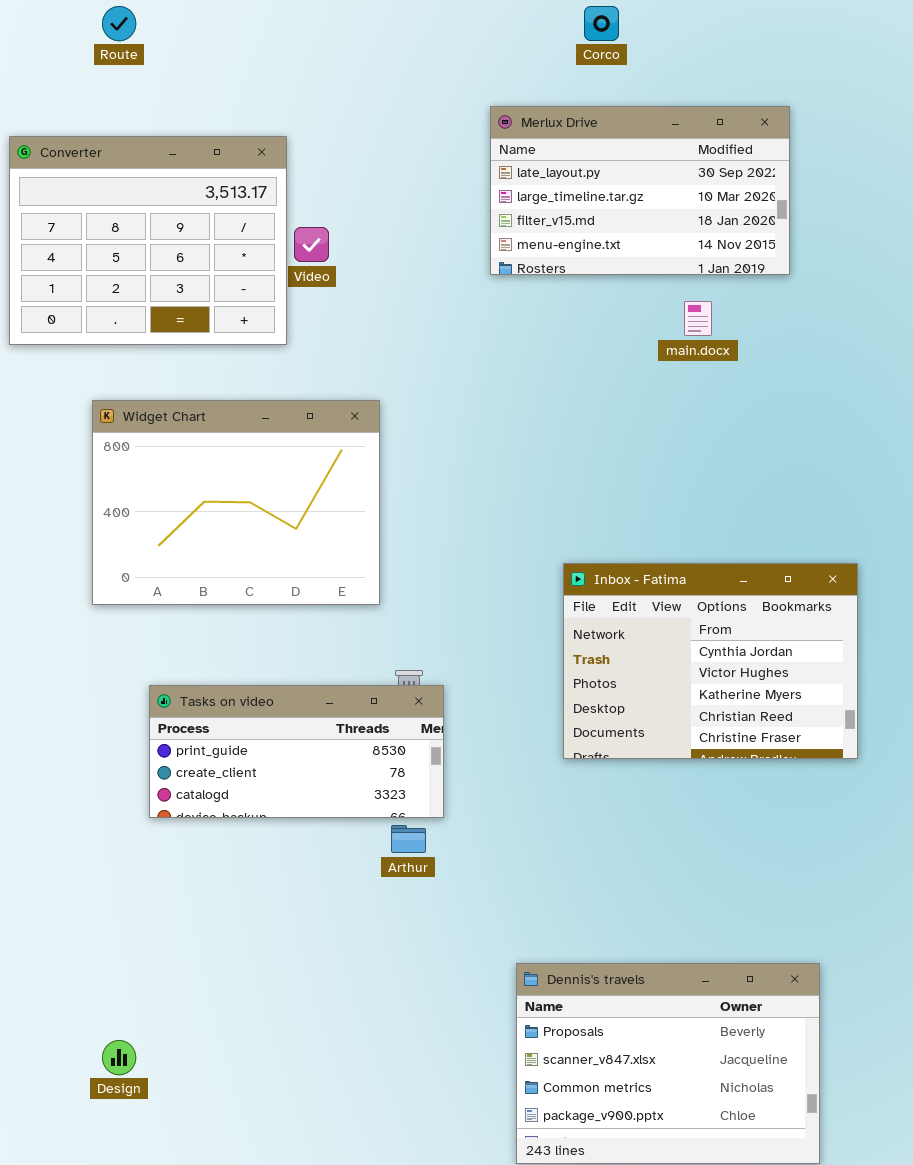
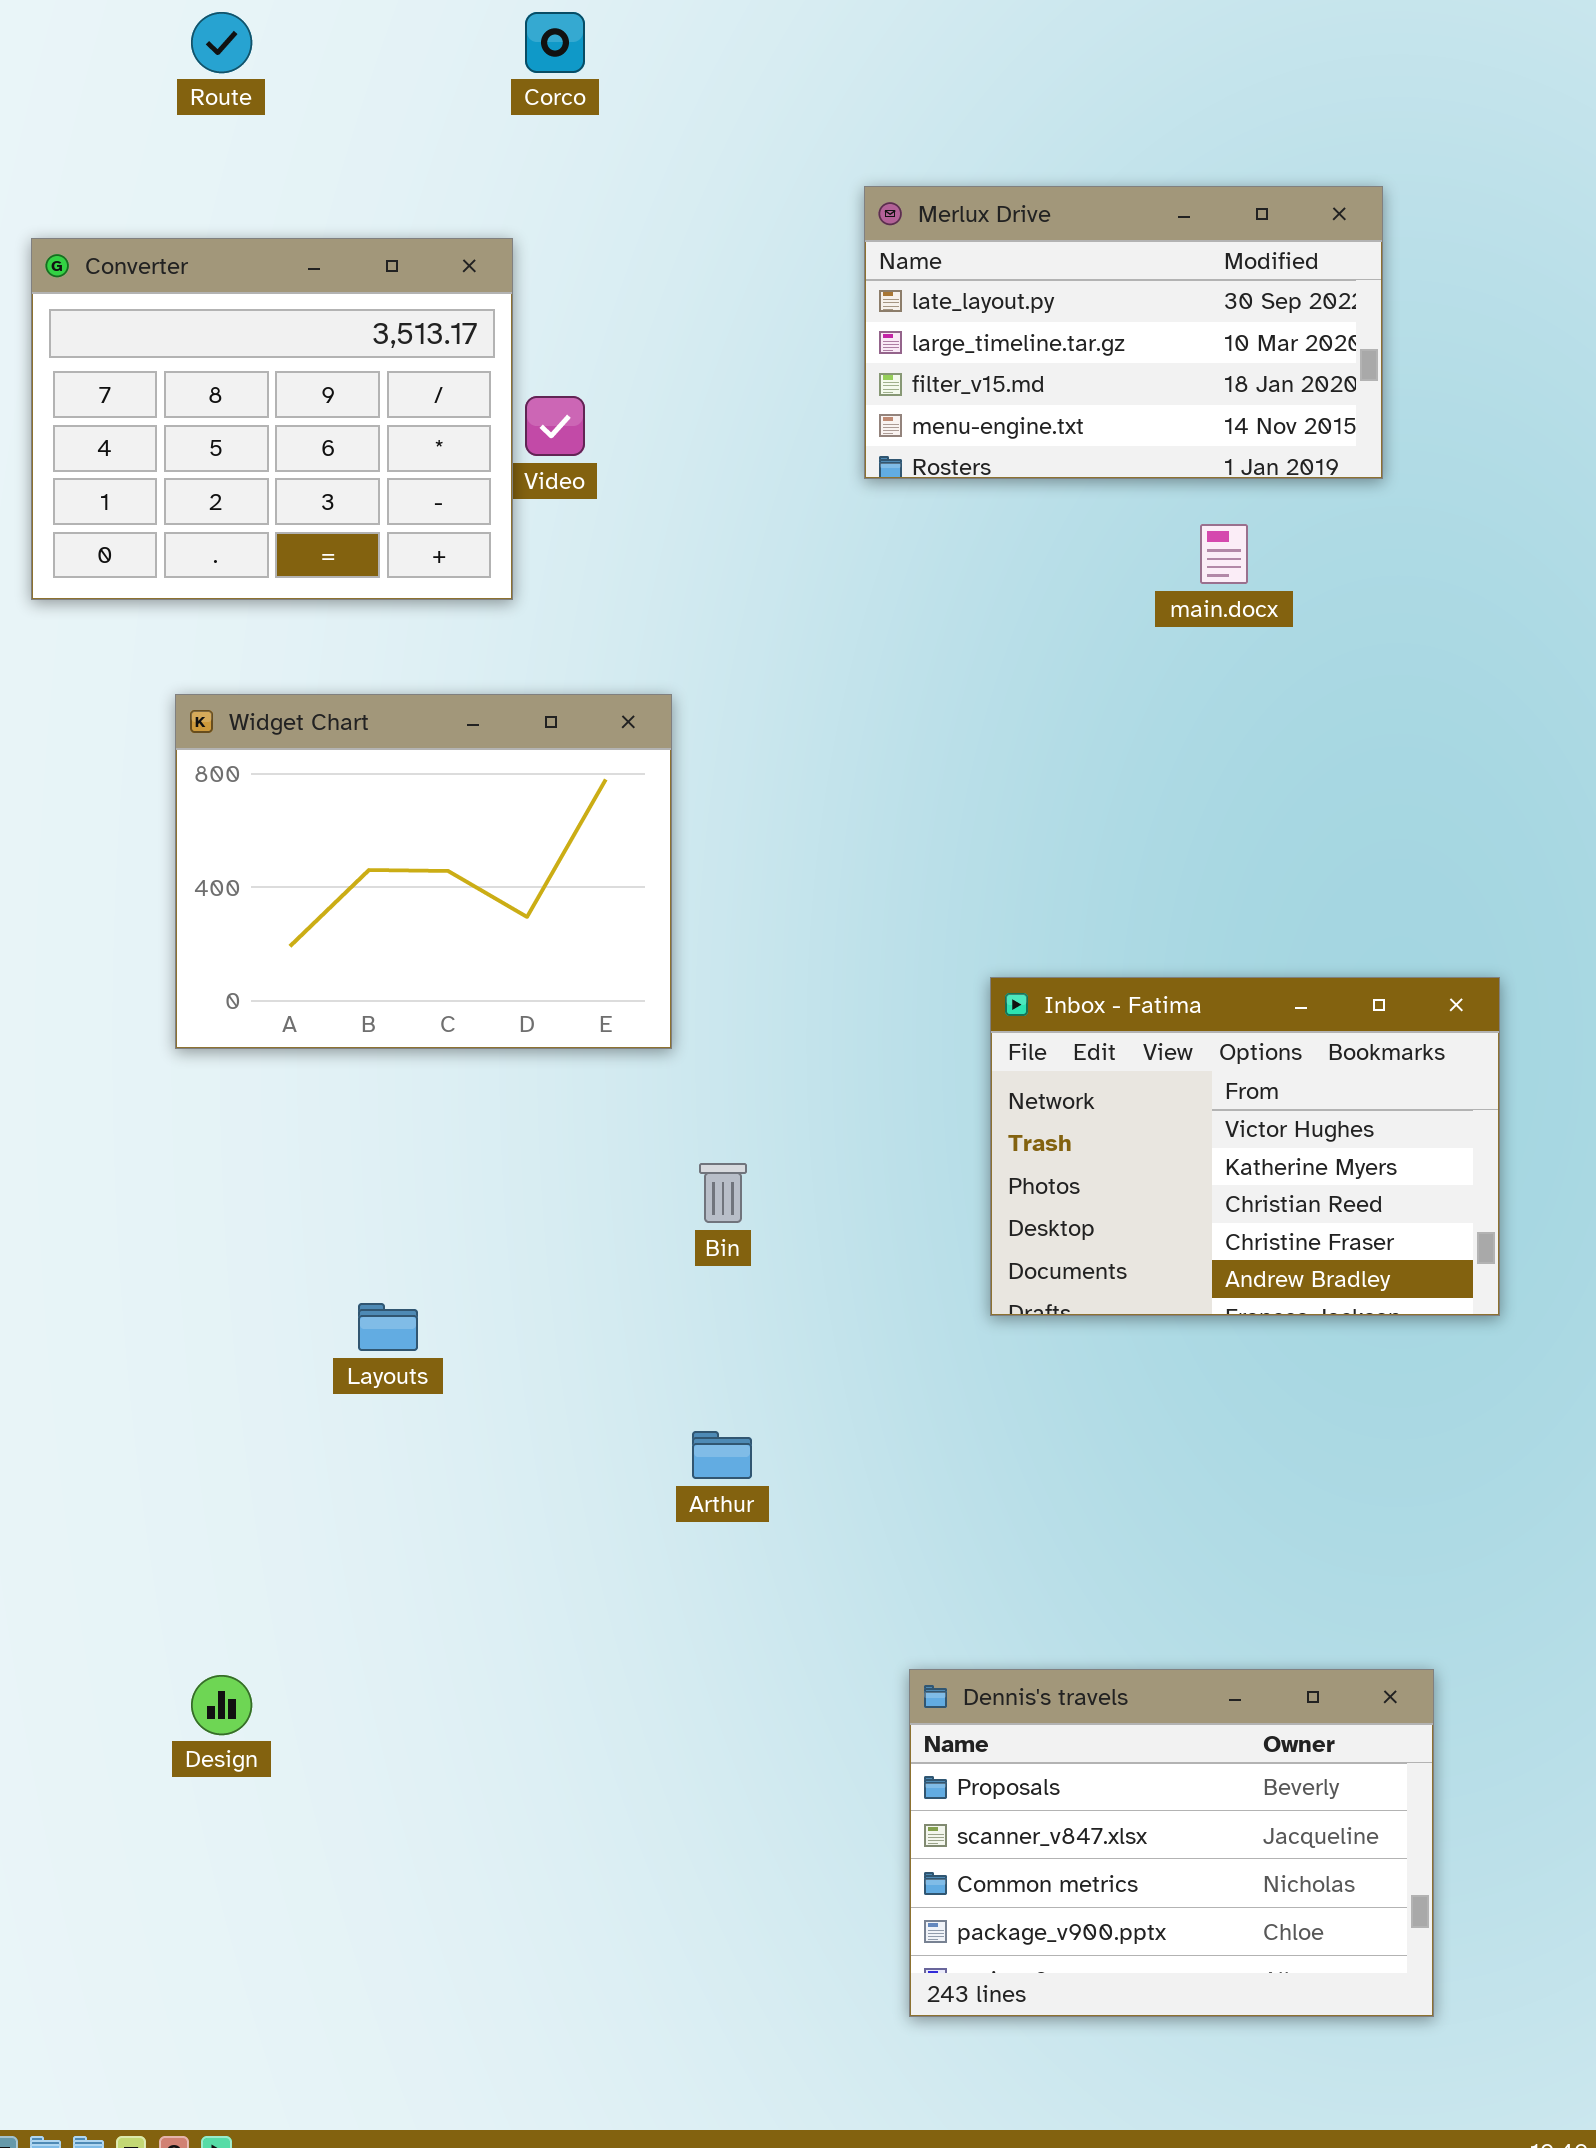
Corco: [584,6,619,41] -> [525,12,585,73], moved
Inbox - Fatima: [563,563,858,759] -> [990,977,1500,1316], scrolled down 1 row
Tasks on video: [149,685,444,818] -> none, closed
Design: [102,1040,136,1075] -> [191,1675,252,1735], moved

